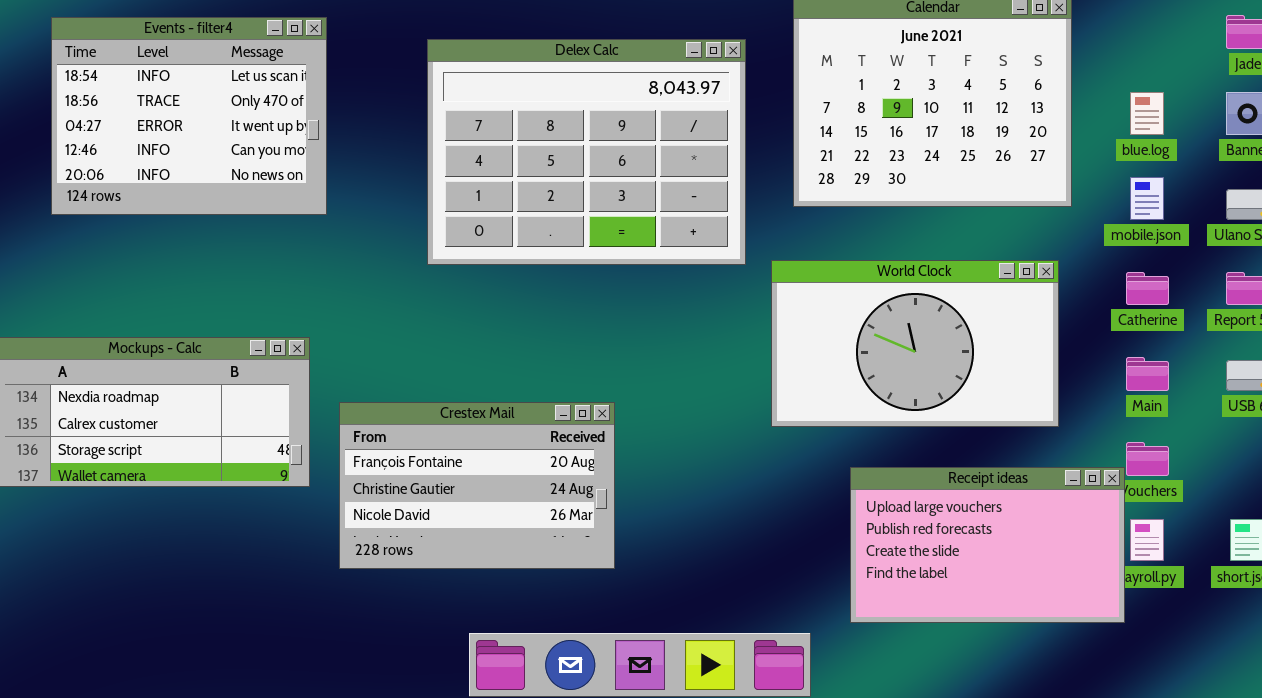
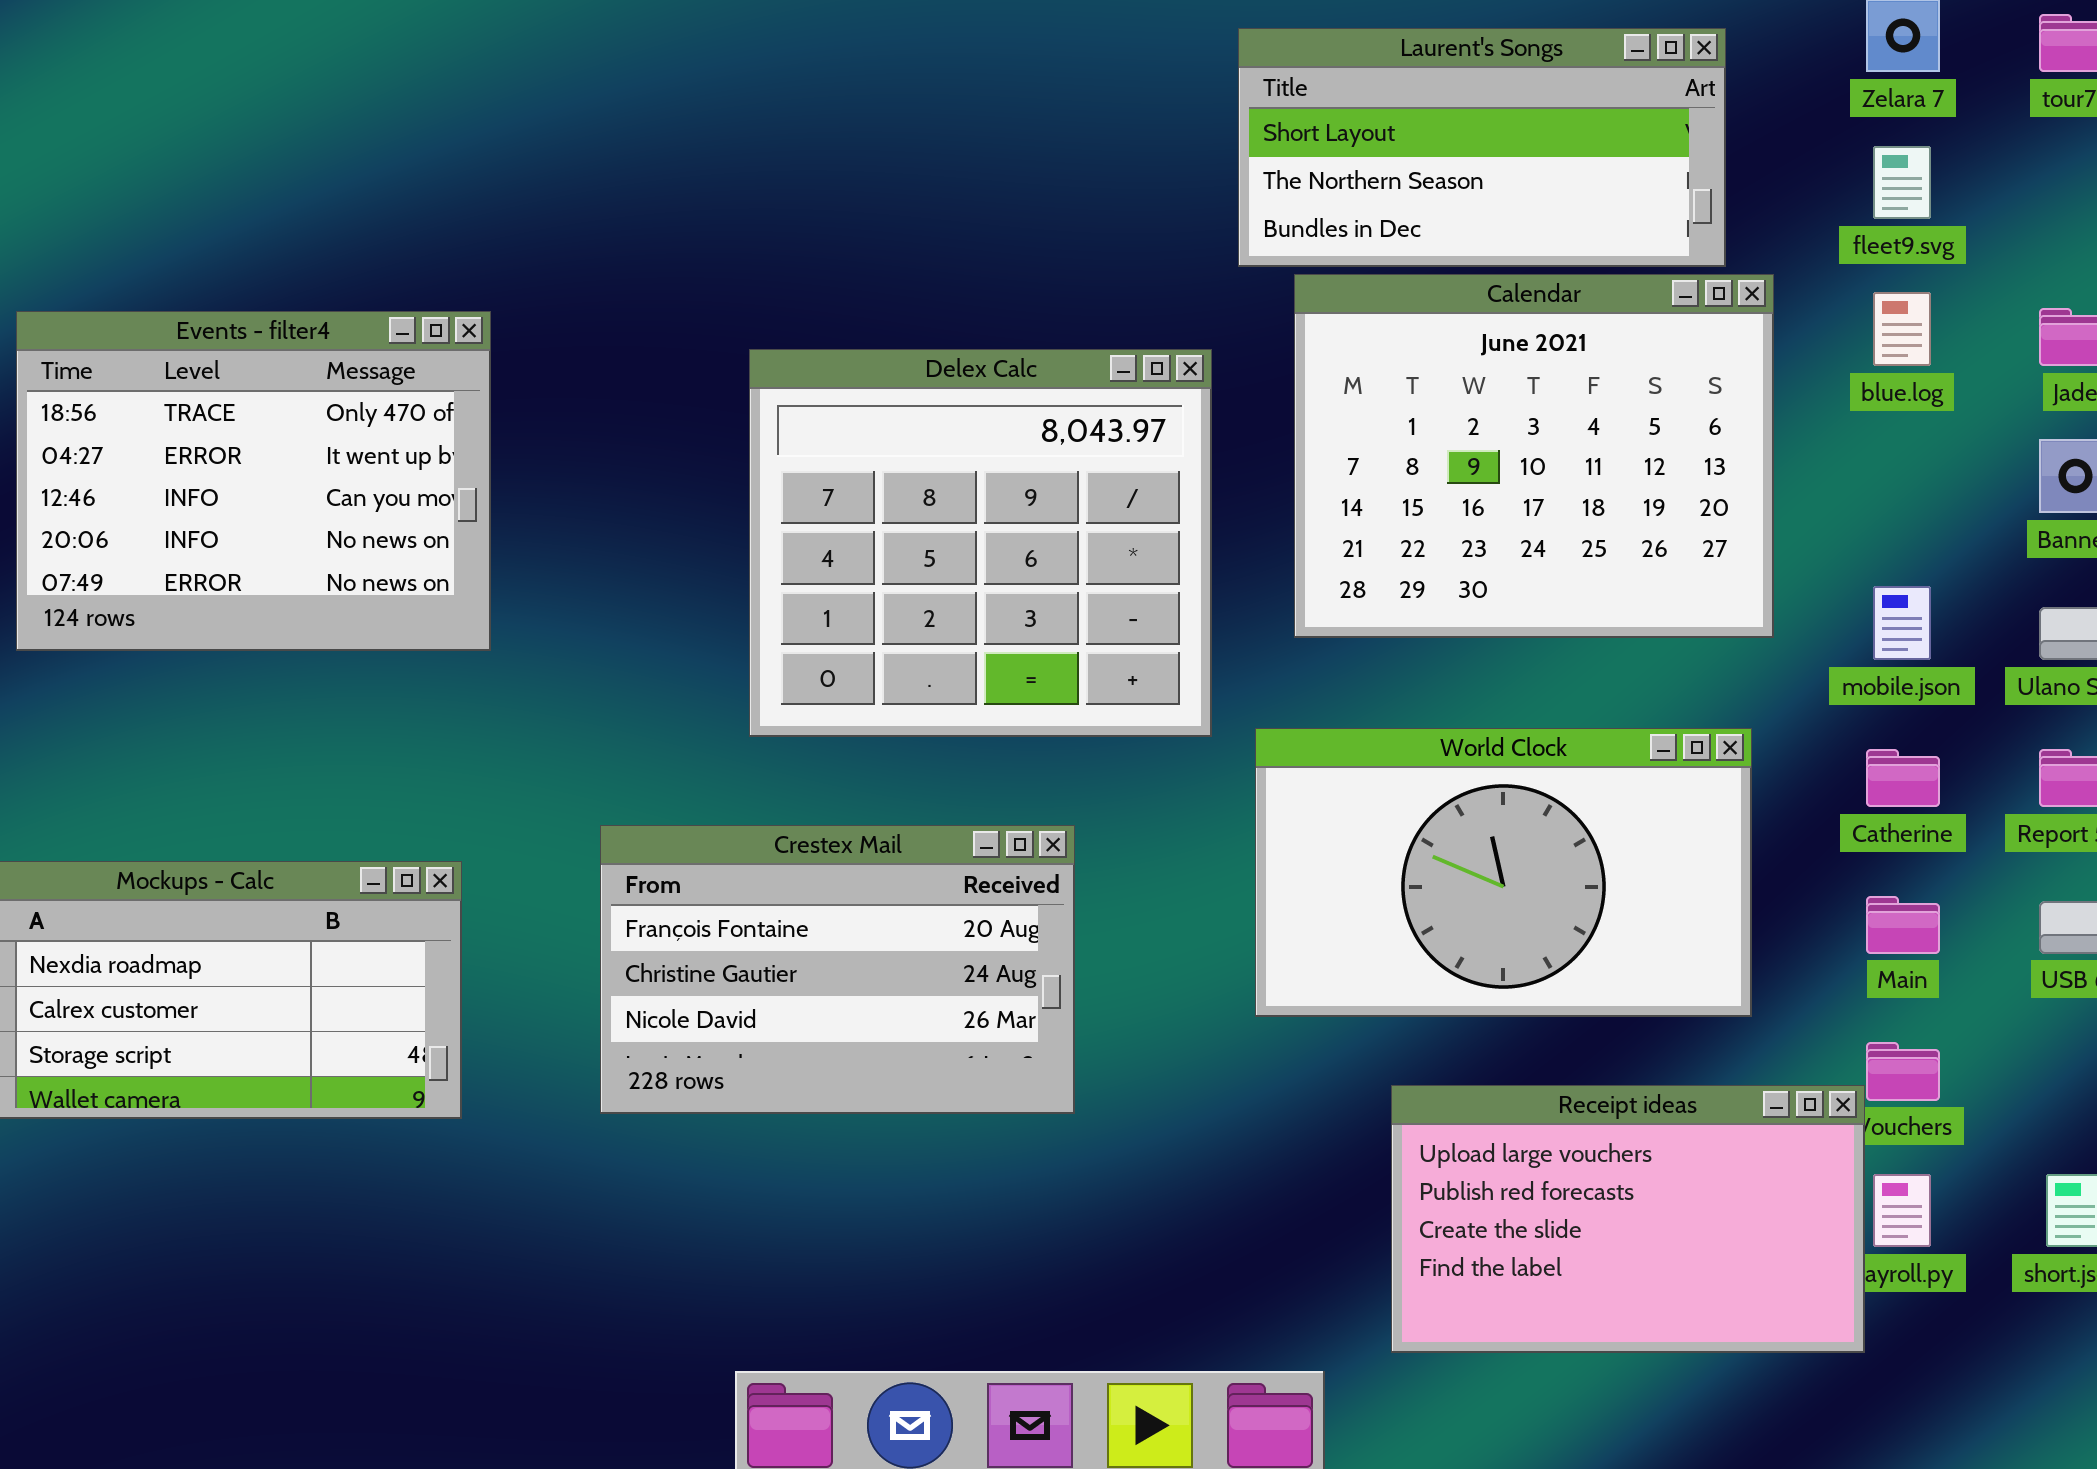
Events - filter4: [51,17,327,215] -> [16,311,491,651], scrolled down 1 row
Delex Calc: [427,39,746,265] -> [749,349,1212,737], resized
blue.log: [1130,92,1164,135] -> [1873,292,1931,366], moved
Crestex Mail: [339,402,615,569] -> [600,825,1075,1114], moved

